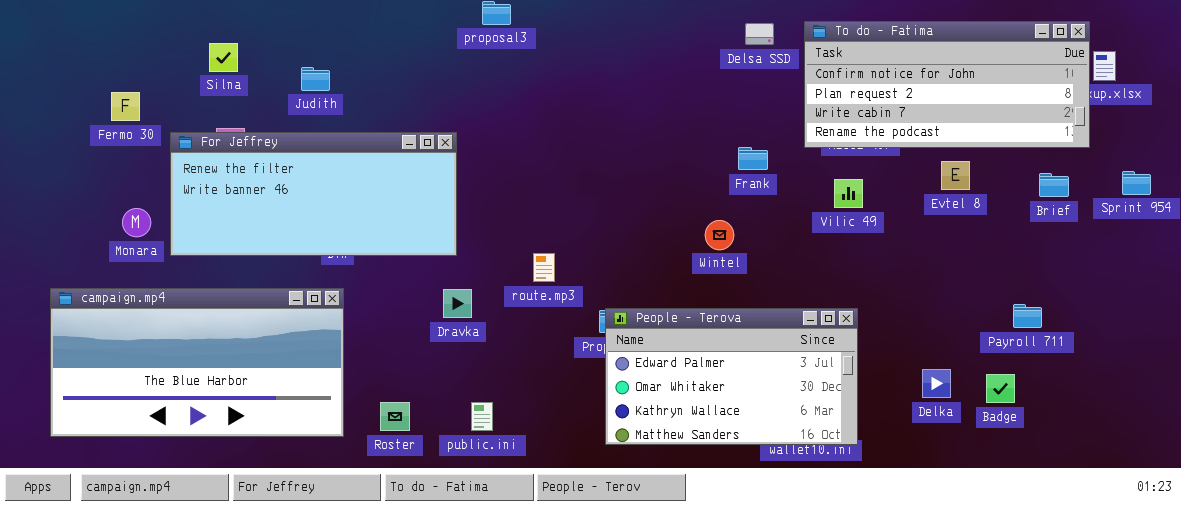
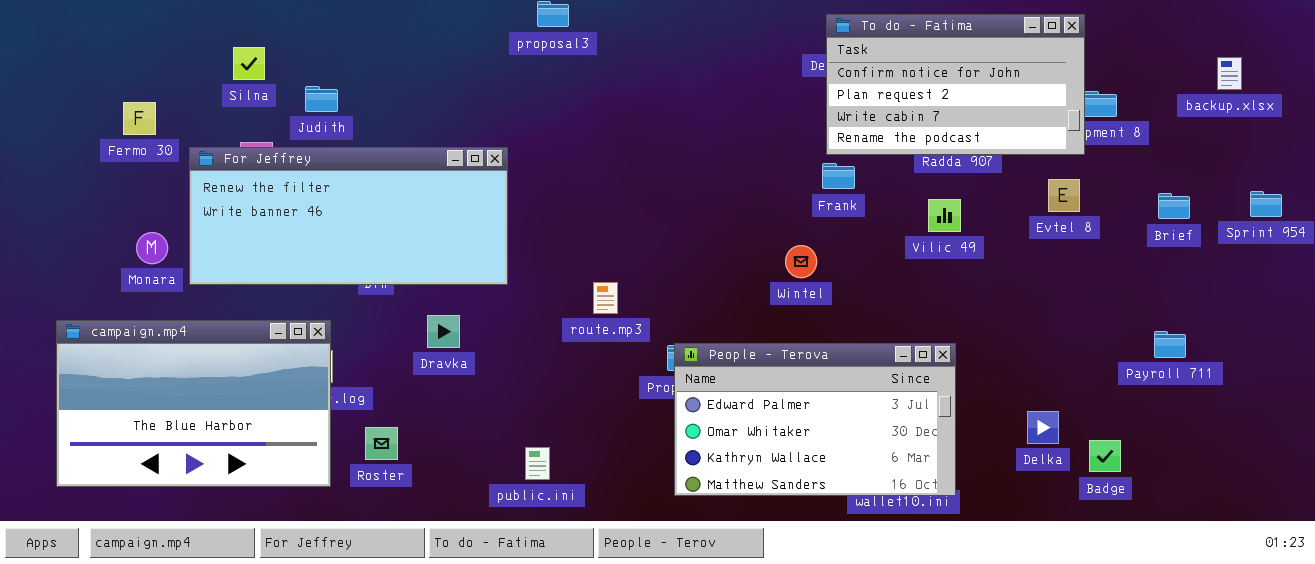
To do - Fatima: [804,21,1090,148] -> [826,14,1085,155], moved, resized
Judith: [301,67,330,91] -> [305,86,338,112], moved
campaign.mp4: [50,288,344,437] -> [56,320,331,487], resized
Dravka: [443,289,472,318] -> [427,315,460,348], moved
Payroll 711: [1013,304,1042,328] -> [1154,331,1186,358], moved
Badge: [986,374,1015,403] -> [1089,440,1121,472], moved
Roster: [380,402,410,431] -> [365,427,398,460], moved

